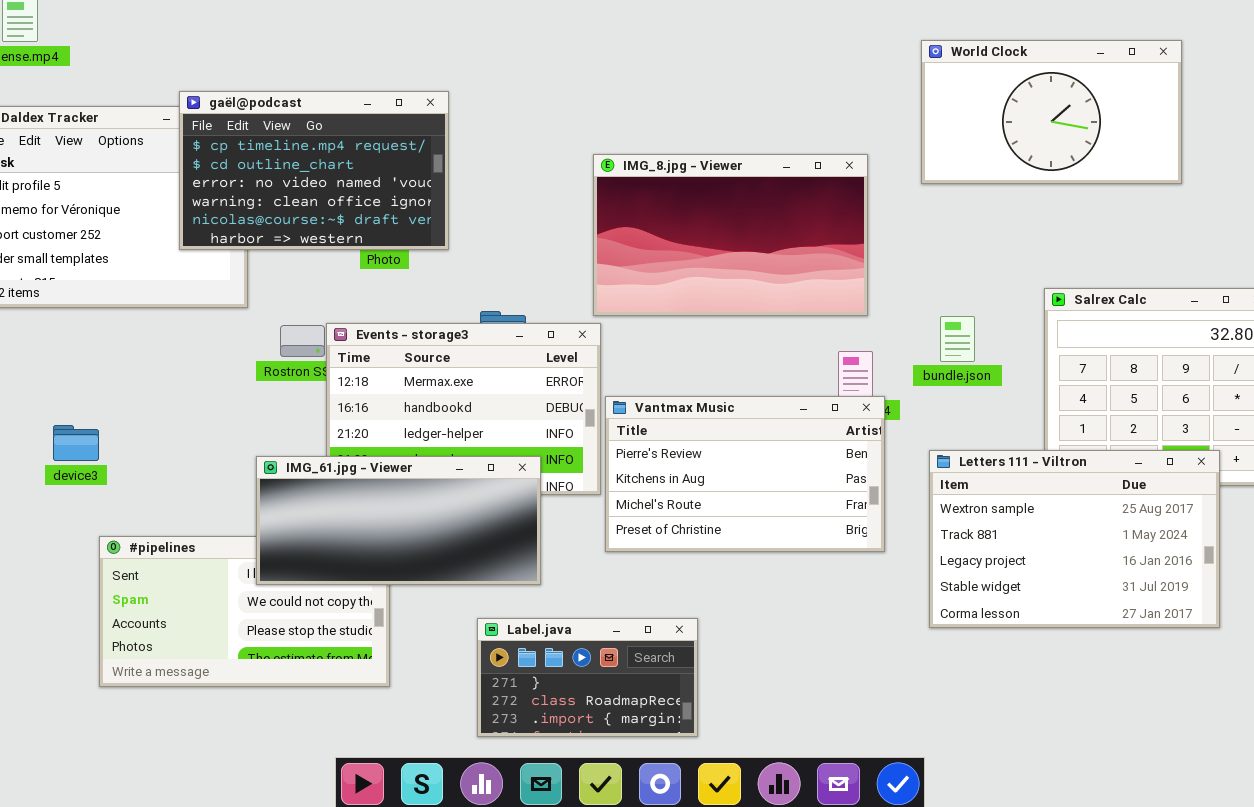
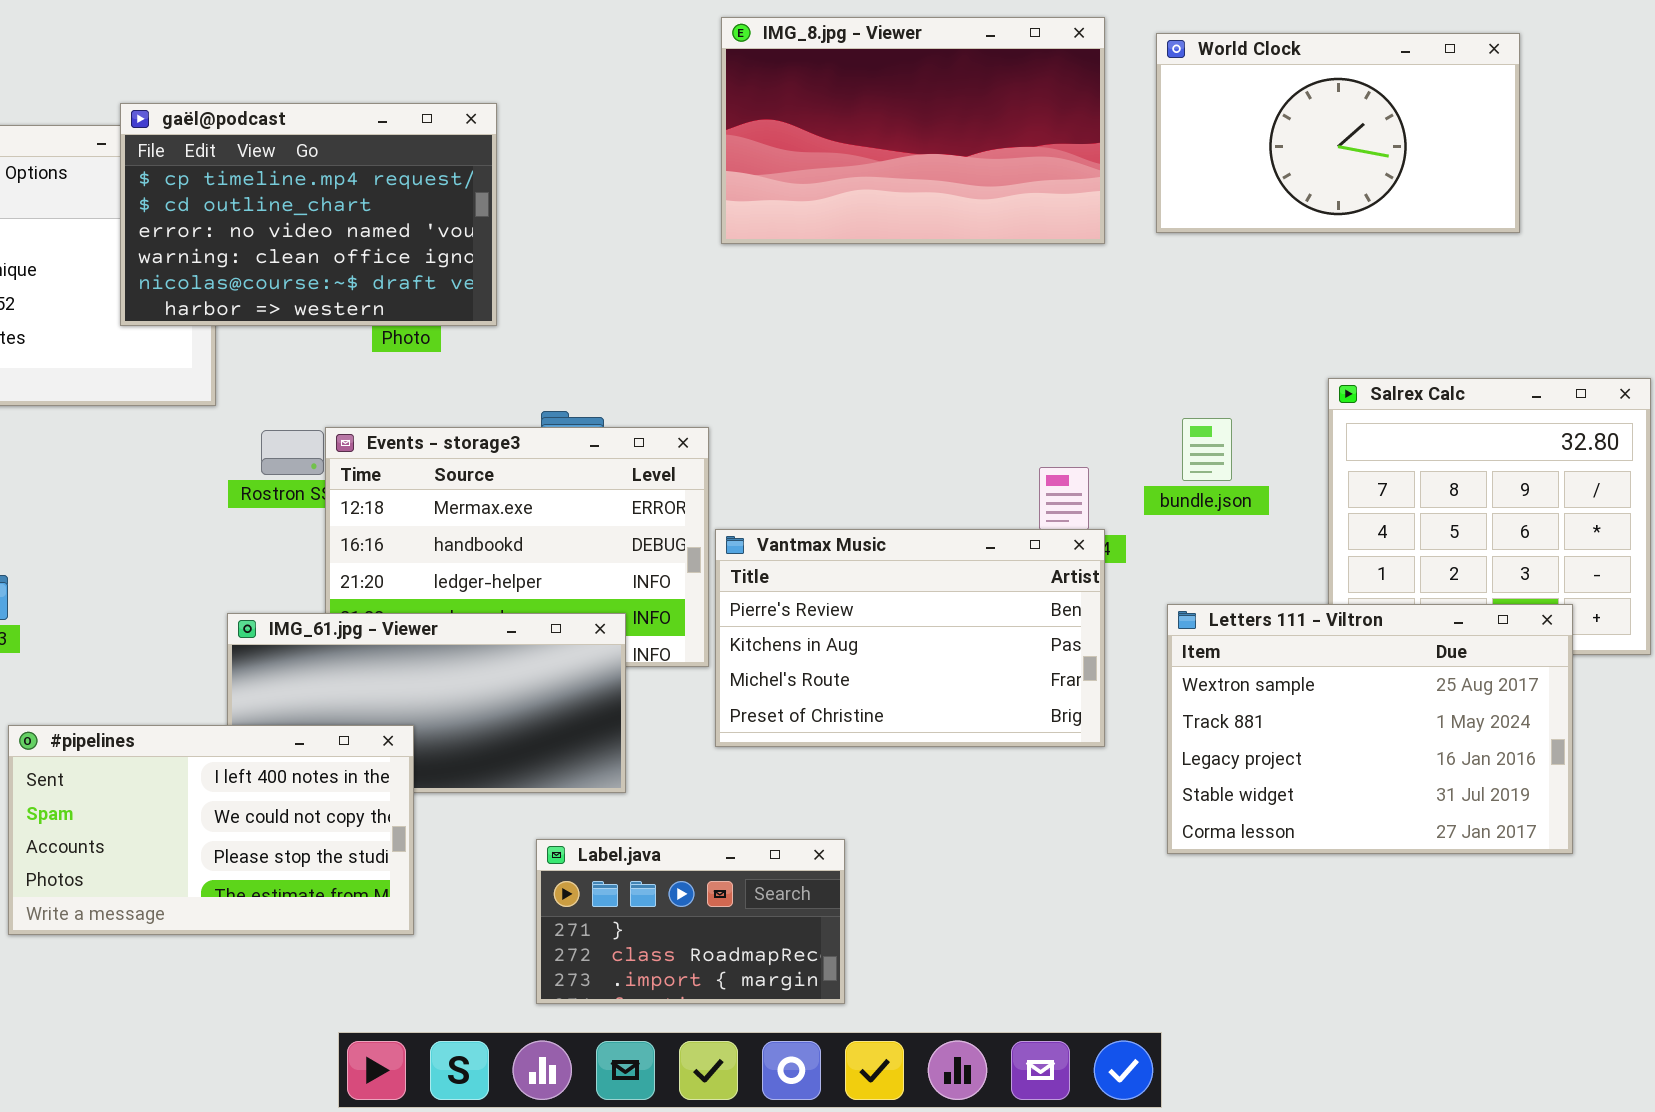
IMG_8.jpg - Viewer: [593,154,868,316] -> [721,17,1105,244], moved
#pipelines: [99,536,390,687] -> [8,725,414,935], raised

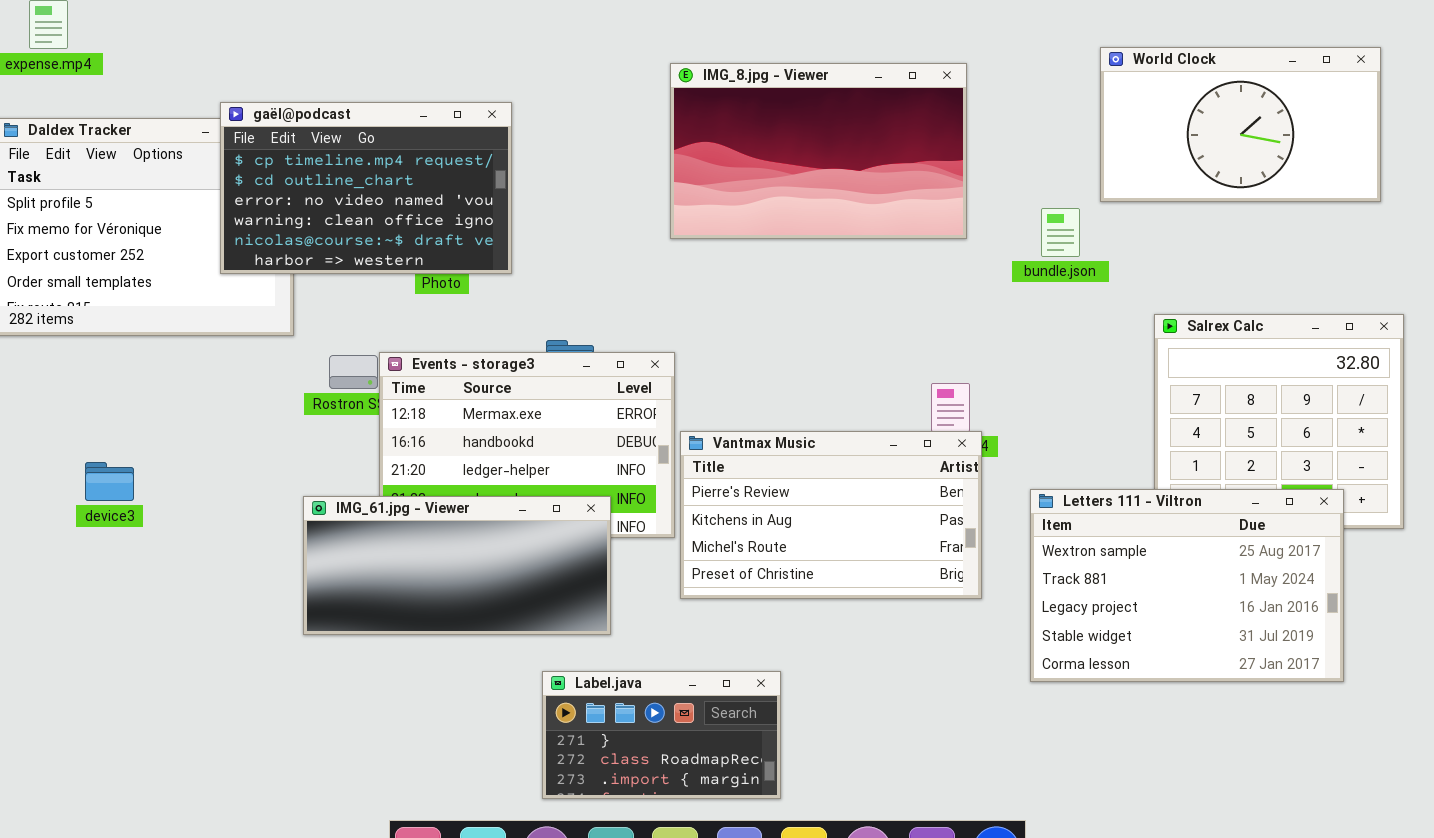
IMG_8.jpg - Viewer: [721,17,1105,244] -> [670,63,967,239], moved
World Clock: [1156,33,1520,233] -> [1100,47,1381,202], moved
bundle.json: [1182,418,1232,481] -> [1041,208,1080,257], moved
#pipelines: [8,725,414,935] -> none, closed

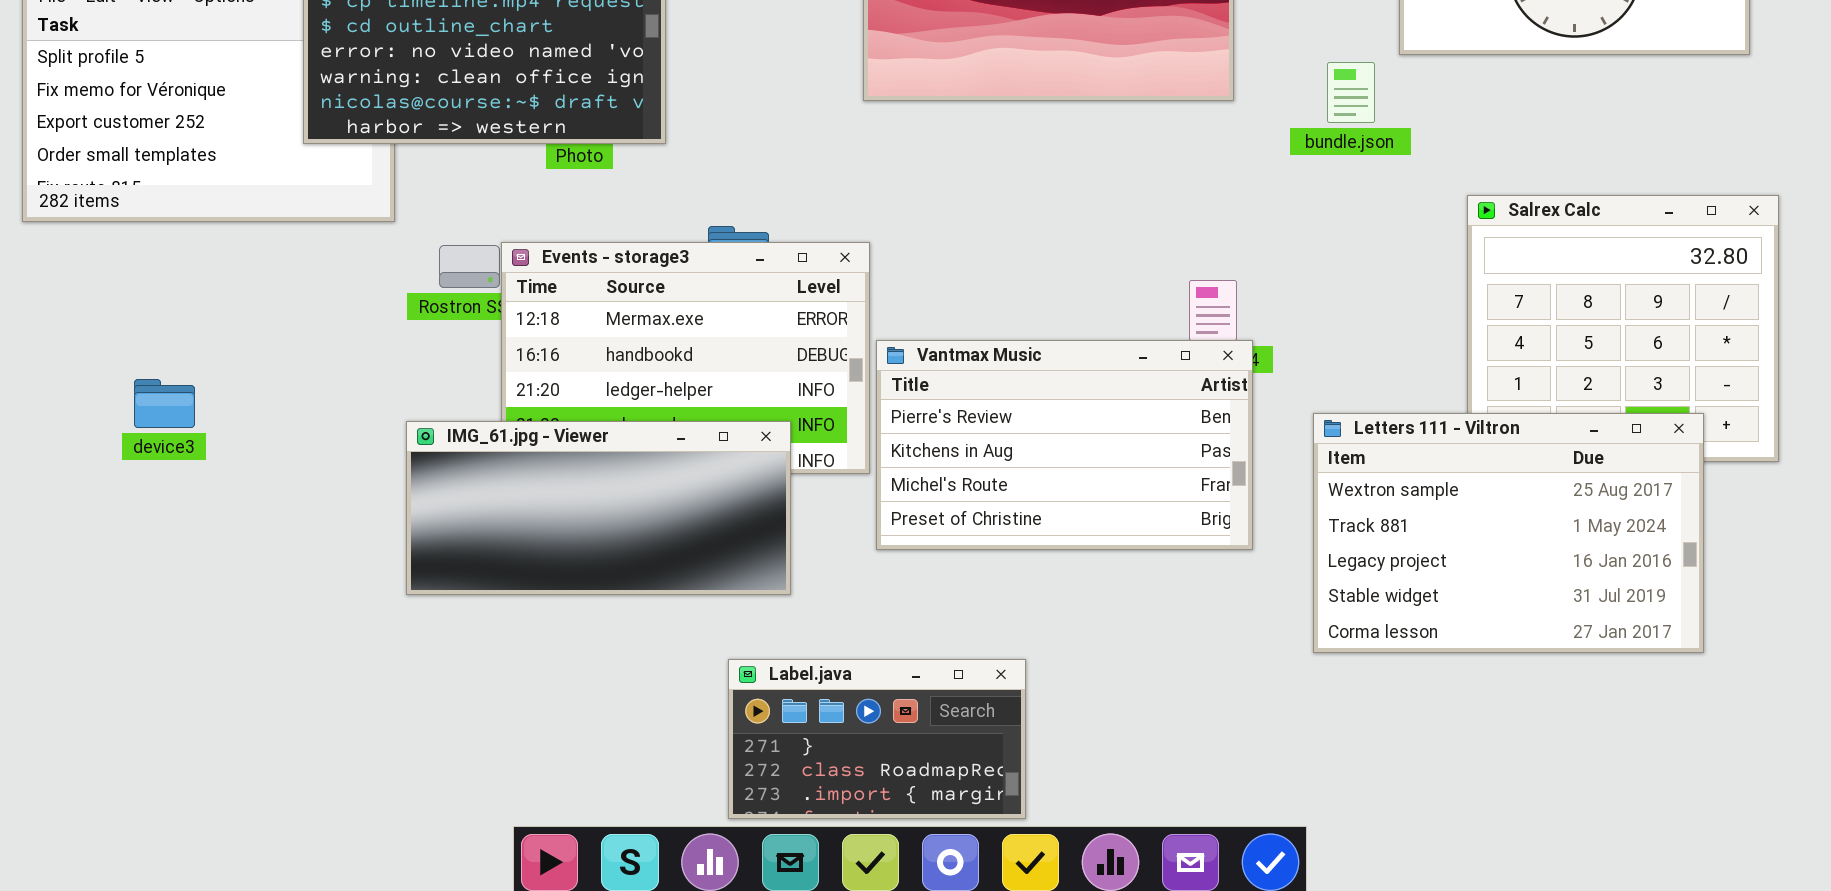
Label.java: [542,671,781,799] -> [728,659,1026,819], moved

